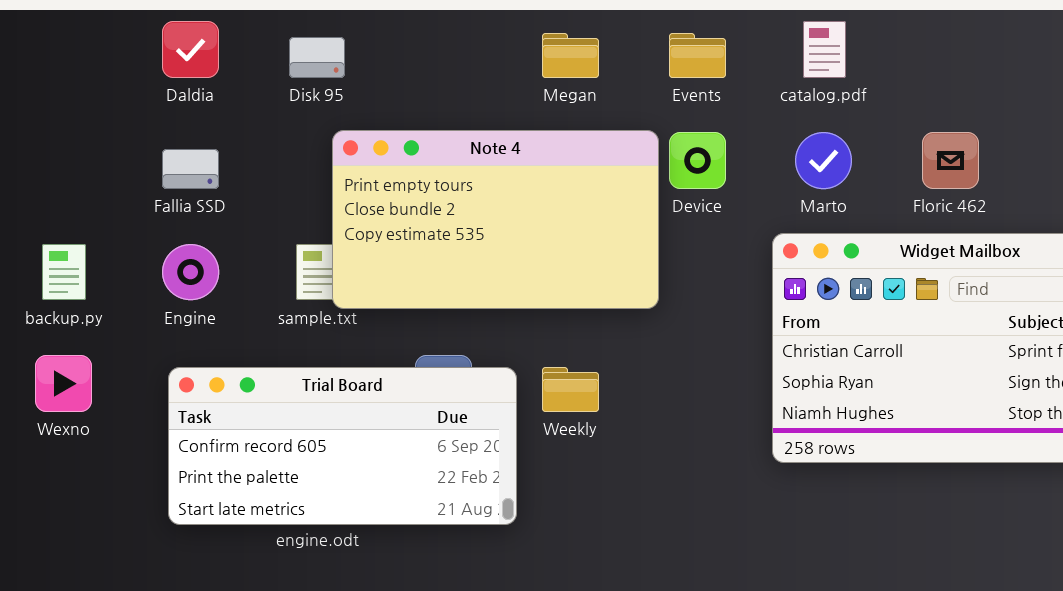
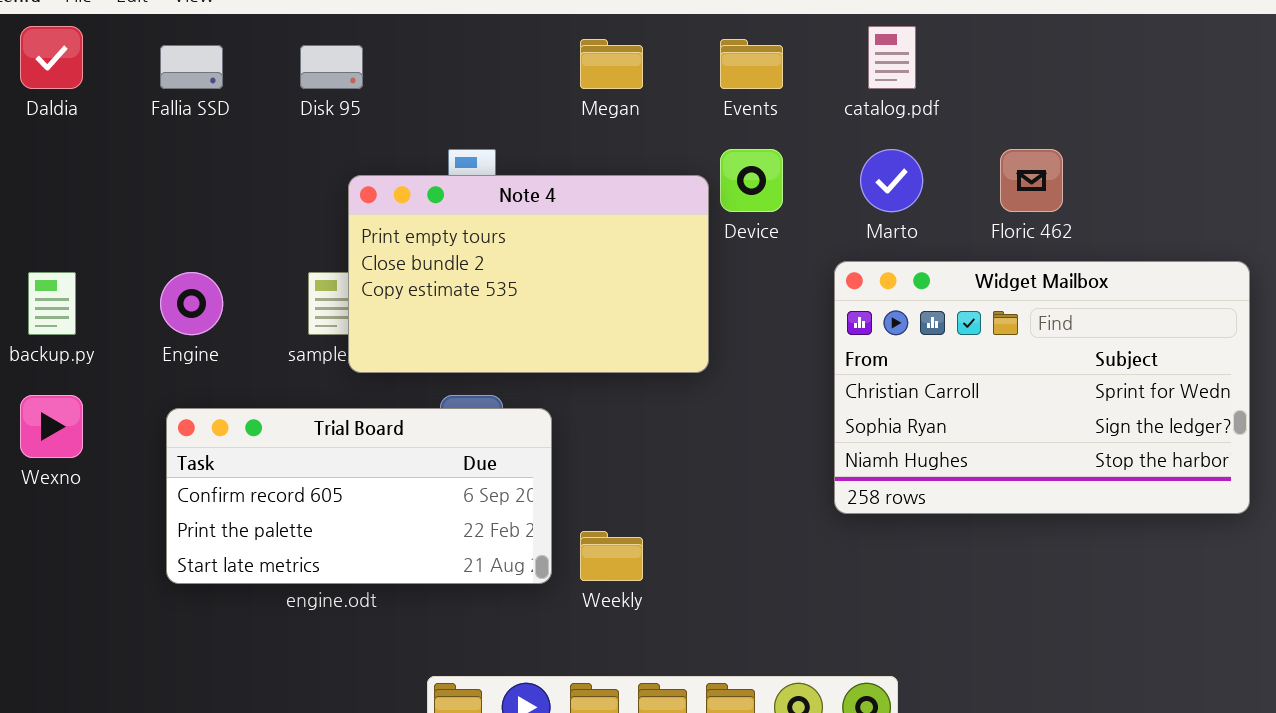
Daldia: [162,21,219,78] -> [20,26,83,89], moved
Note 4: [332,130,659,309] -> [348,175,709,373], moved
Fallia SSD: [162,149,219,189] -> [160,45,223,89], moved
Weekly: [542,367,599,412] -> [580,531,643,581], moved

